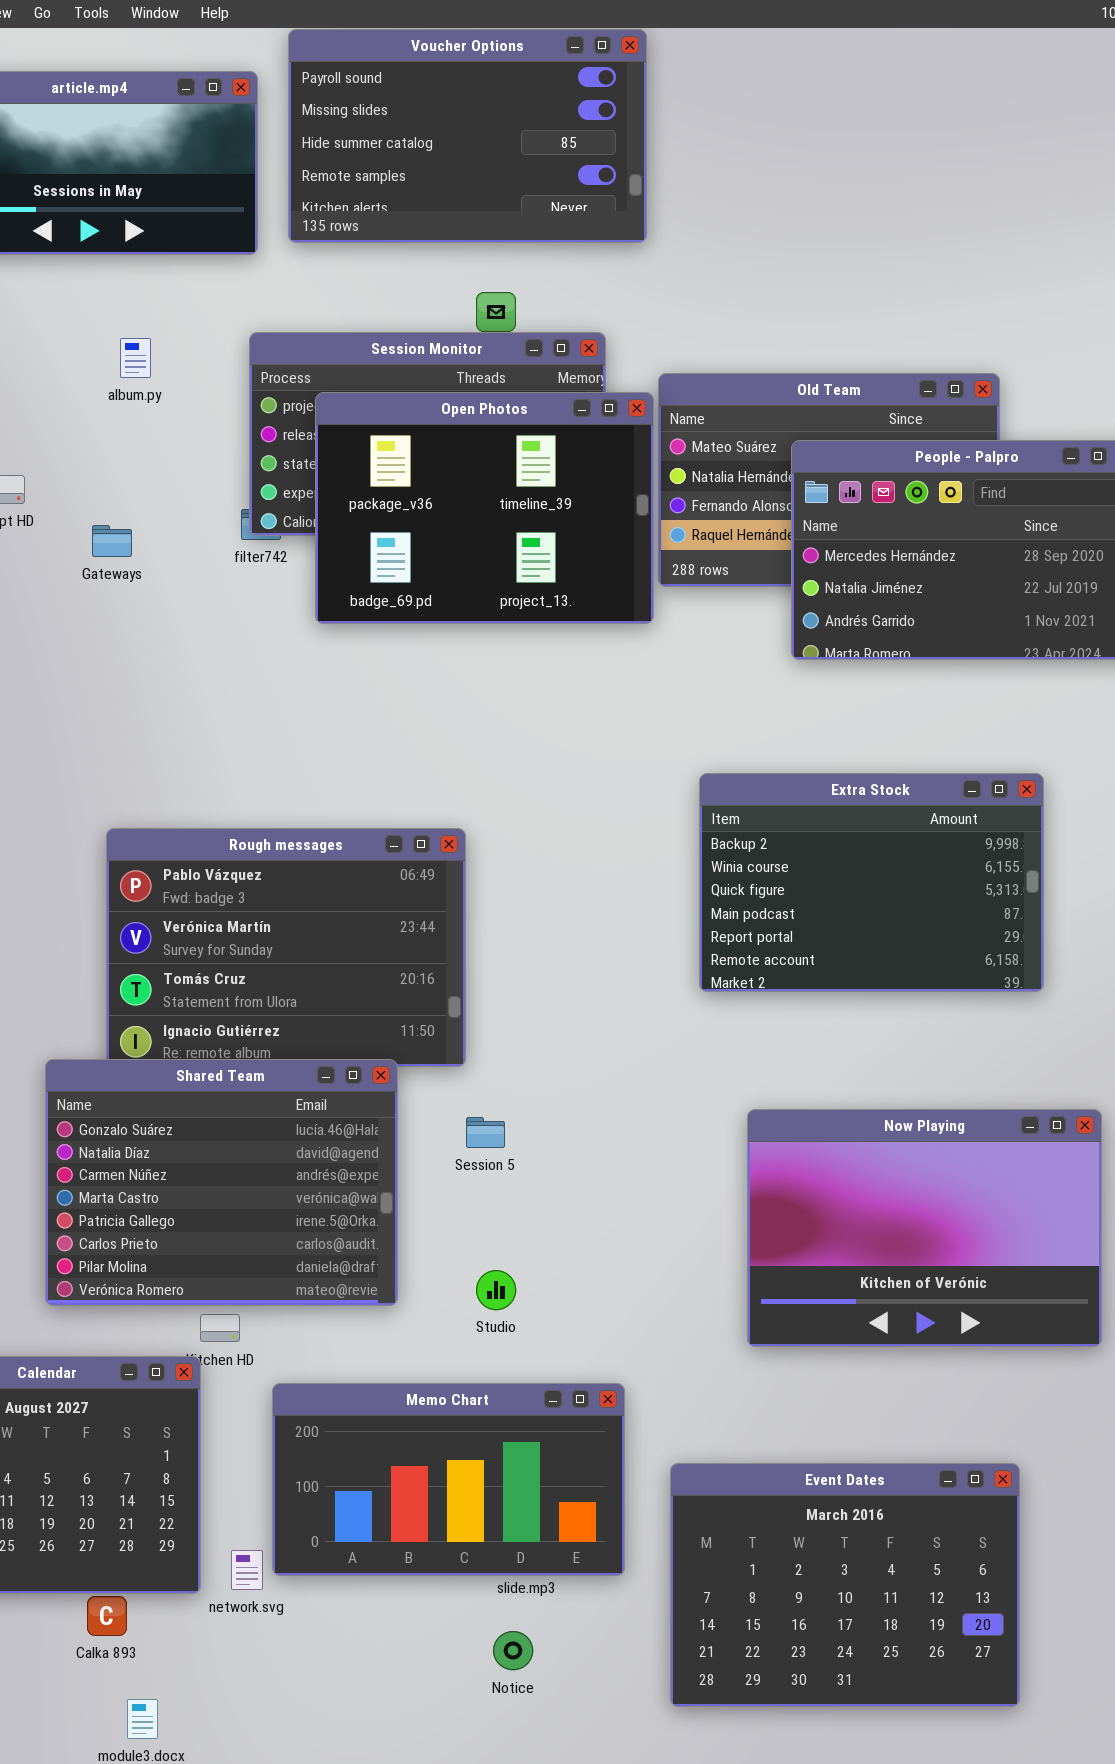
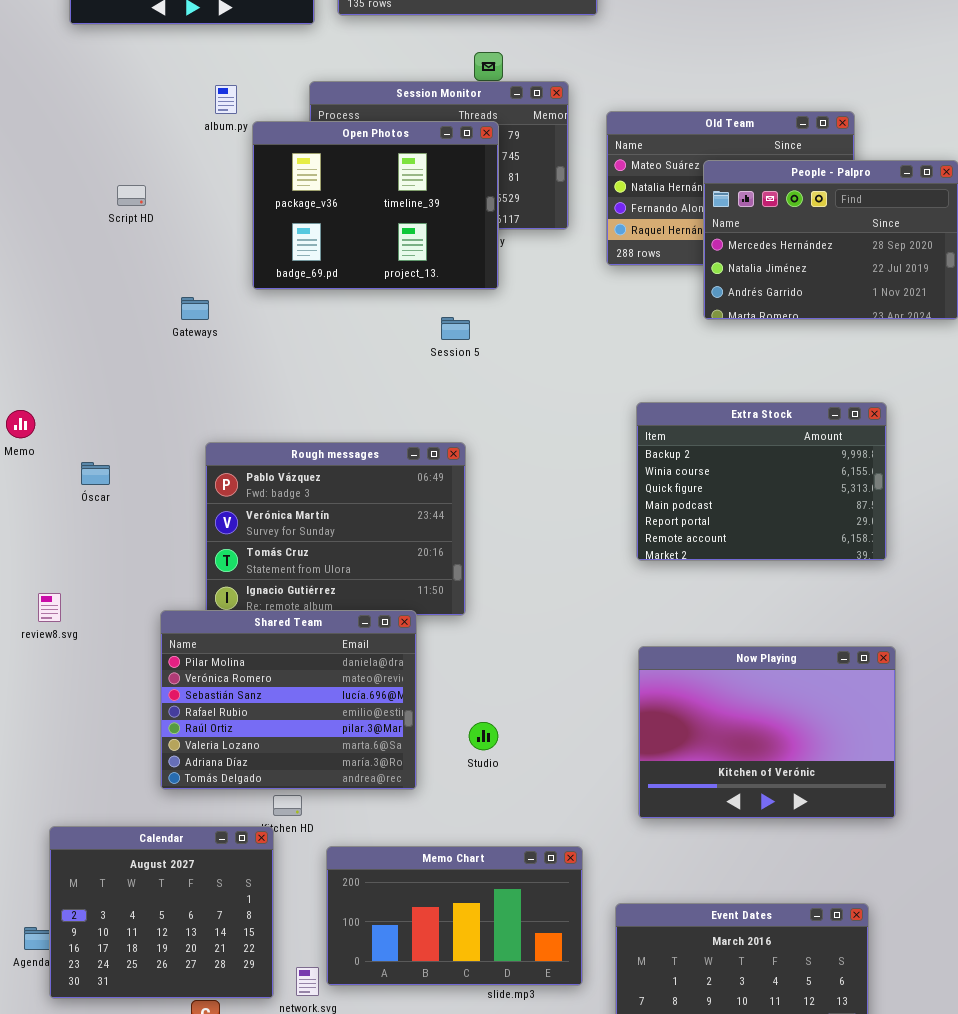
Open Photos: [315,392,654,624] -> [252,121,499,290], moved
Gateways: [92,525,132,557] -> [181,297,209,320], moved
Shared Team: [45,1059,398,1306] -> [160,610,417,790], scrolled down 6 rows
Now Playing: [747,1109,1102,1347] -> [638,646,896,819], moved
Session 5: [466,1117,505,1148] -> [441,317,470,340], moved
Studio: [476,1270,516,1310] -> [469,722,498,750], moved

